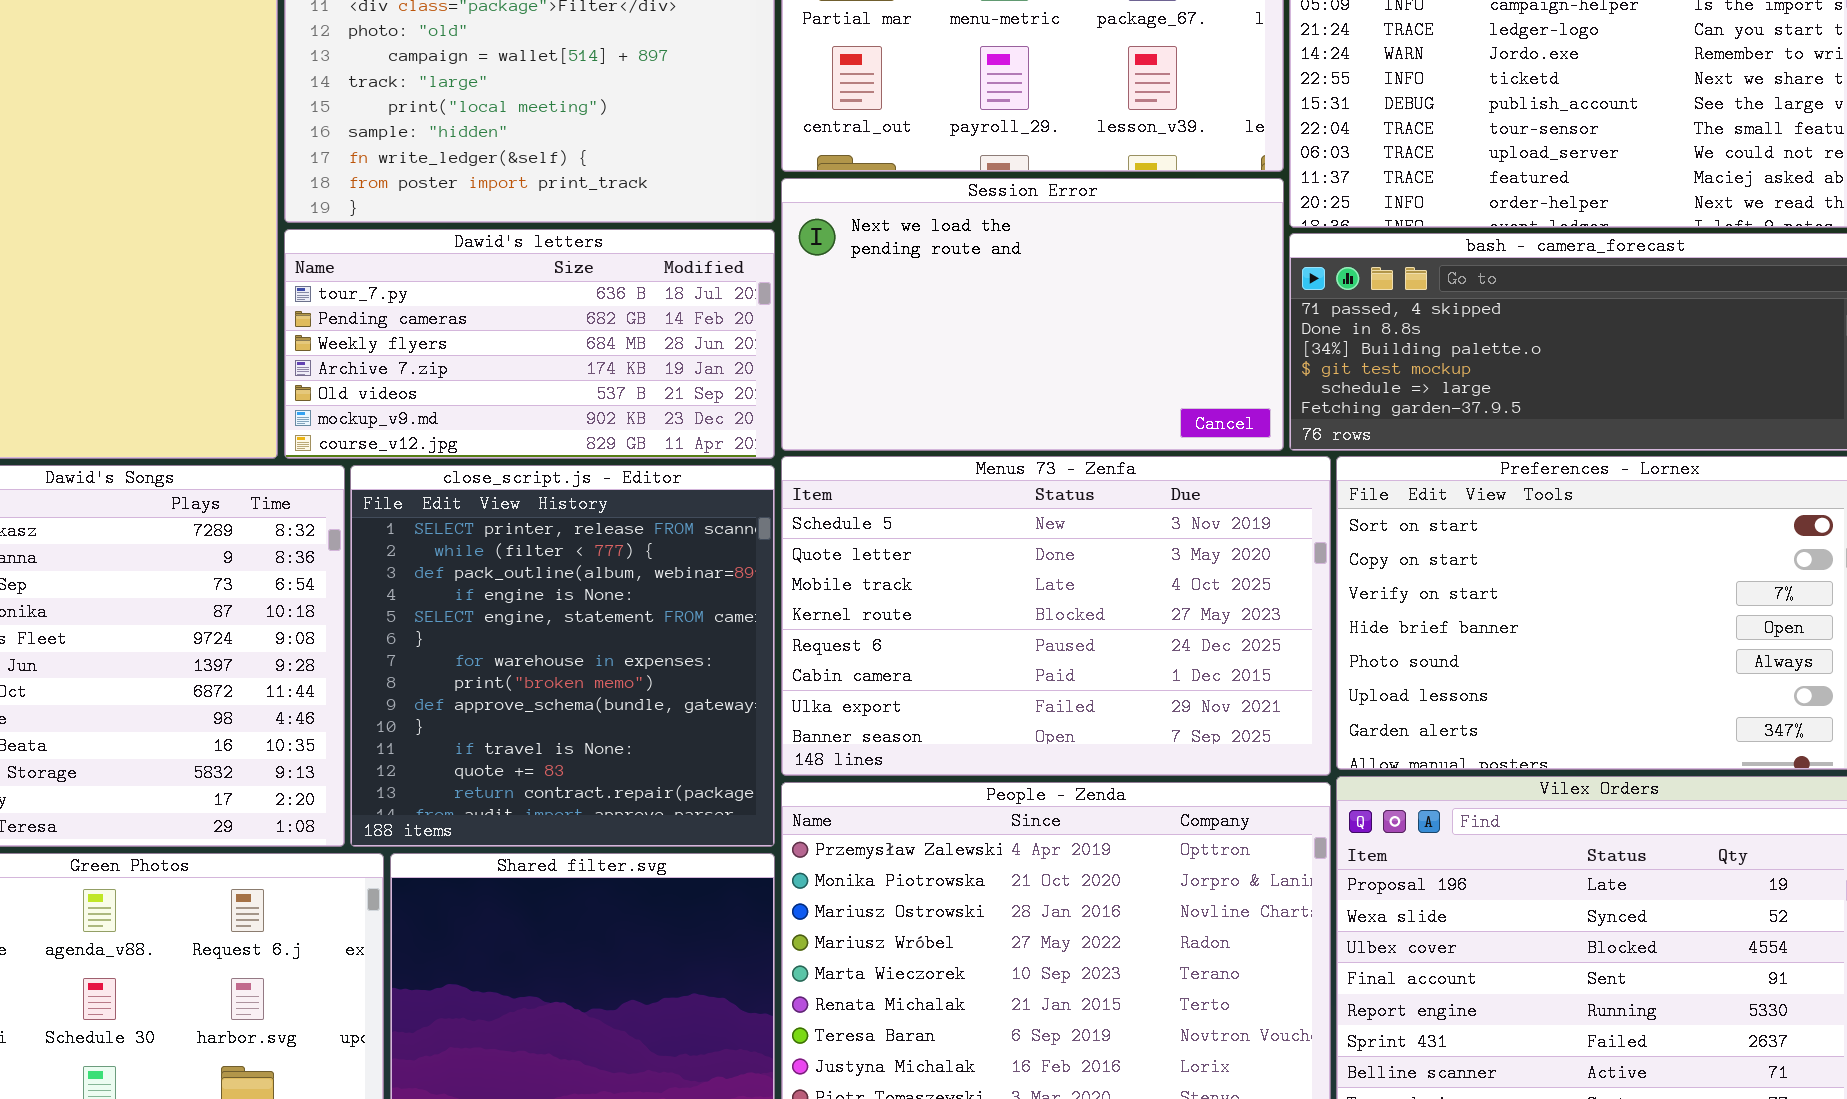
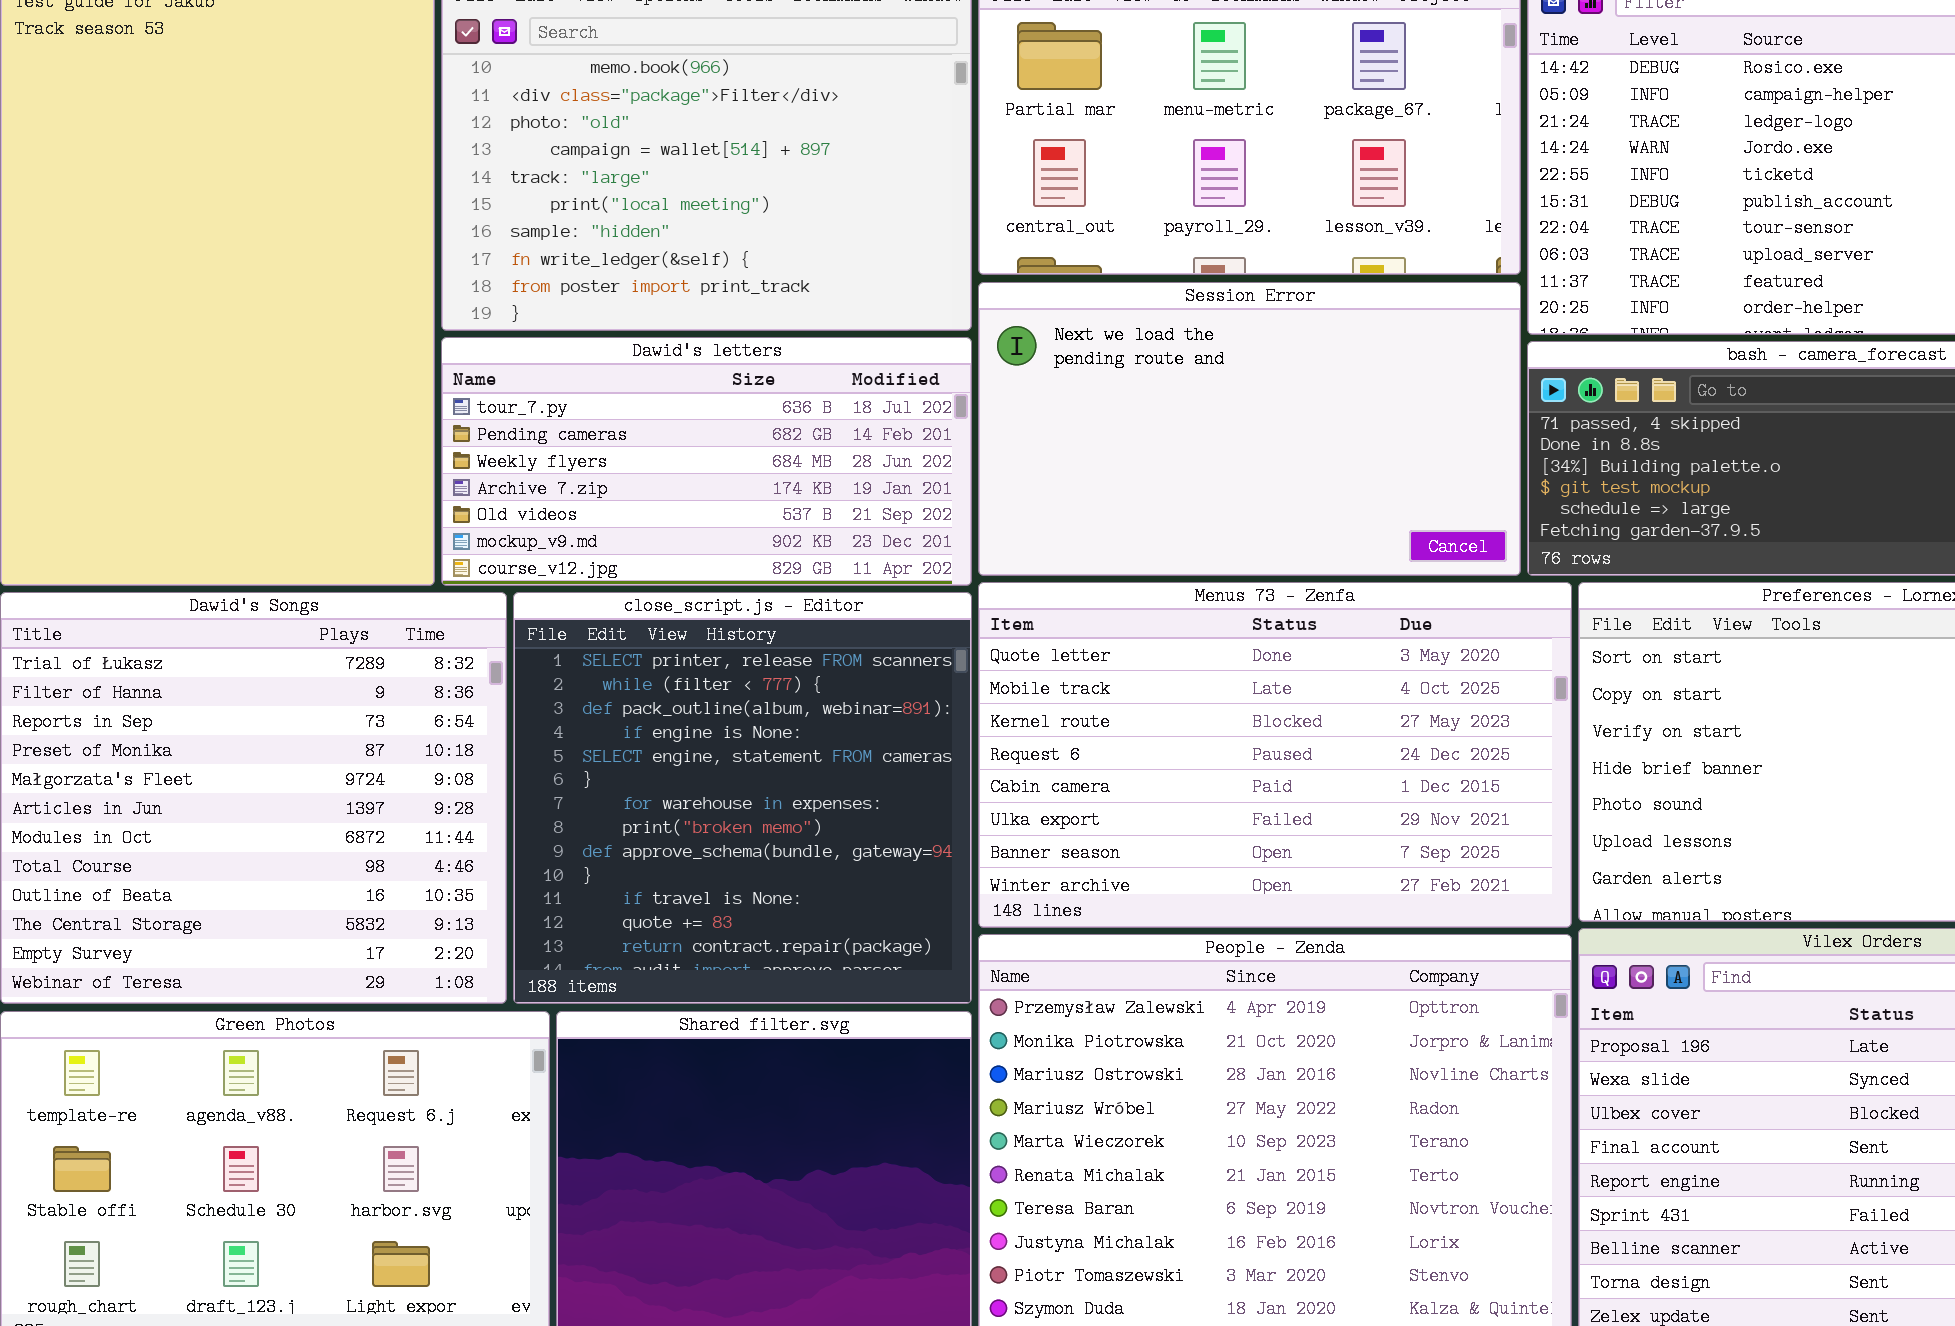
Menus 73 - Zenfa: [781,456,1331,776] -> [978,582,1572,928], scrolled down 1 row

